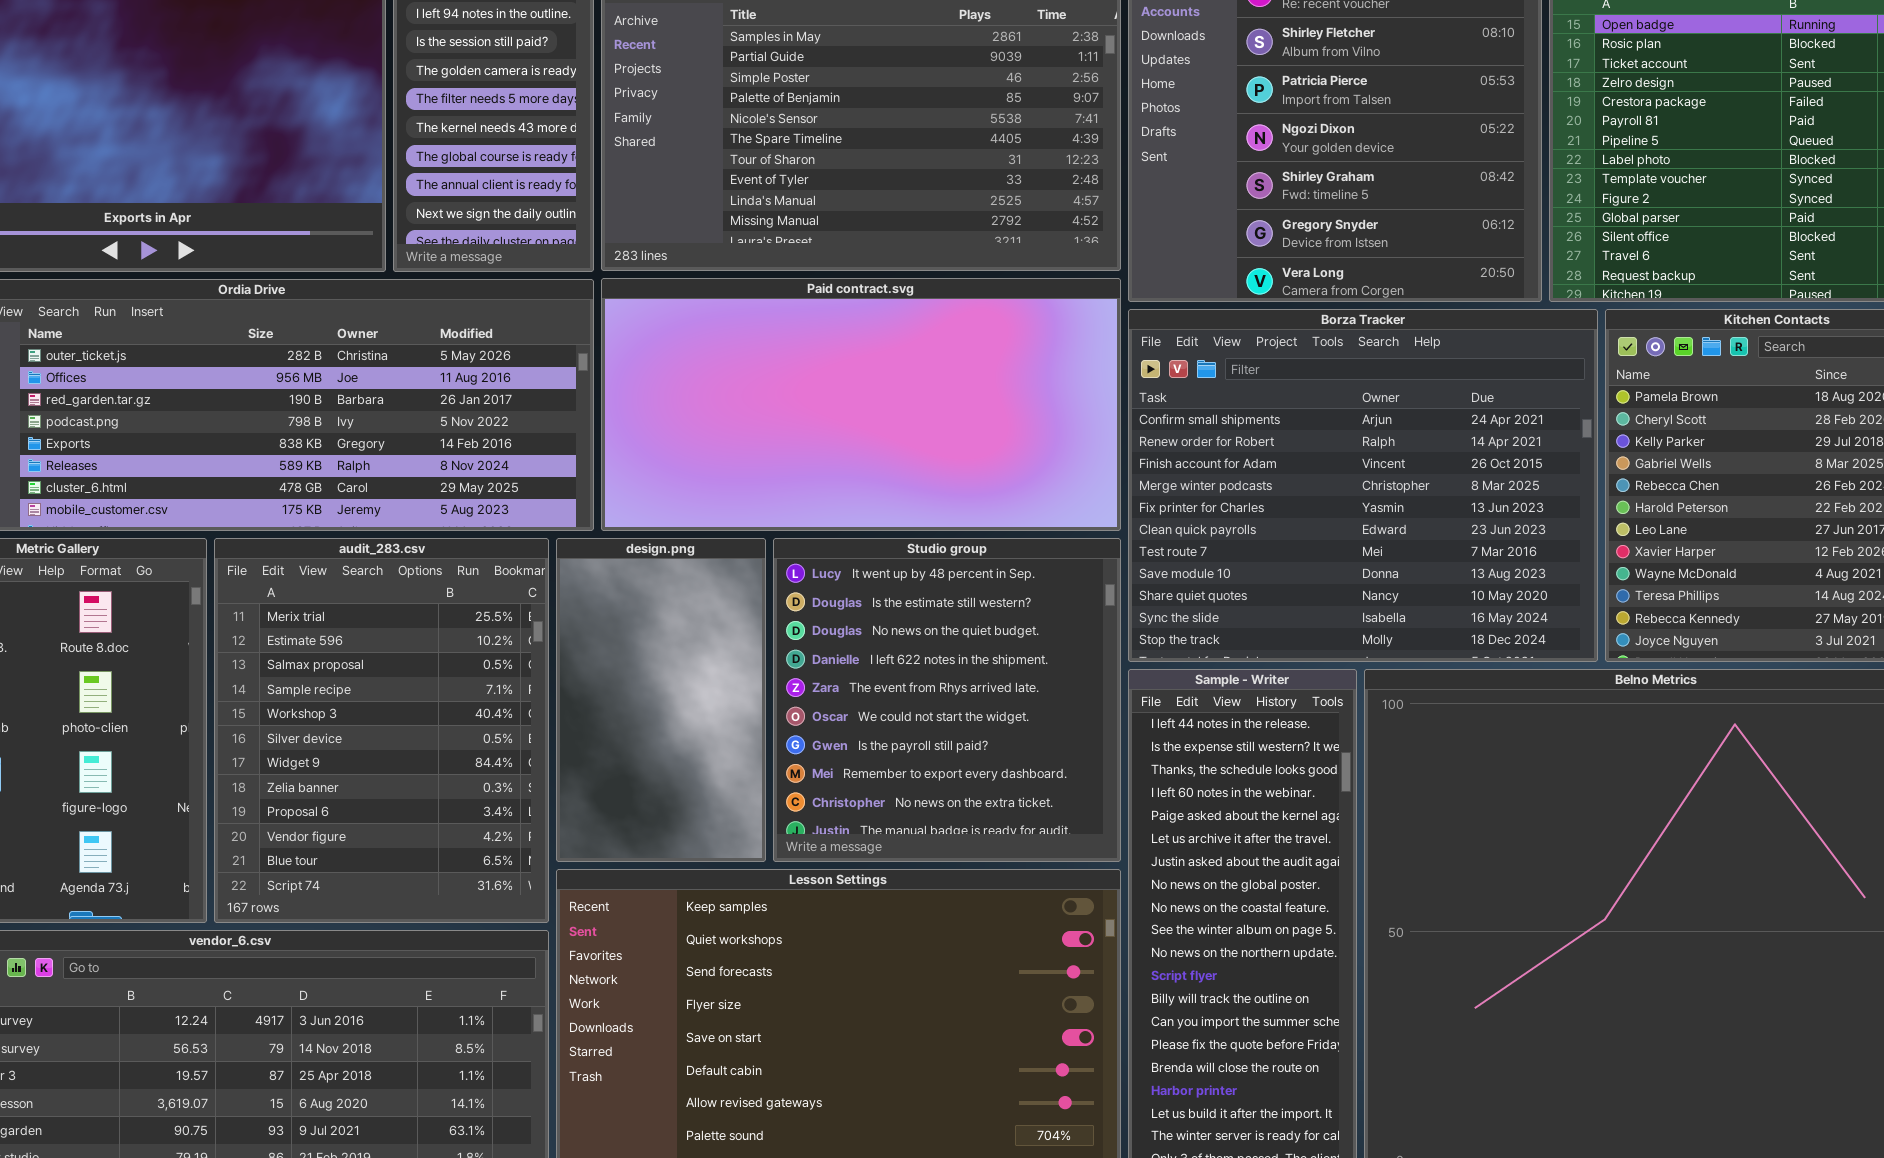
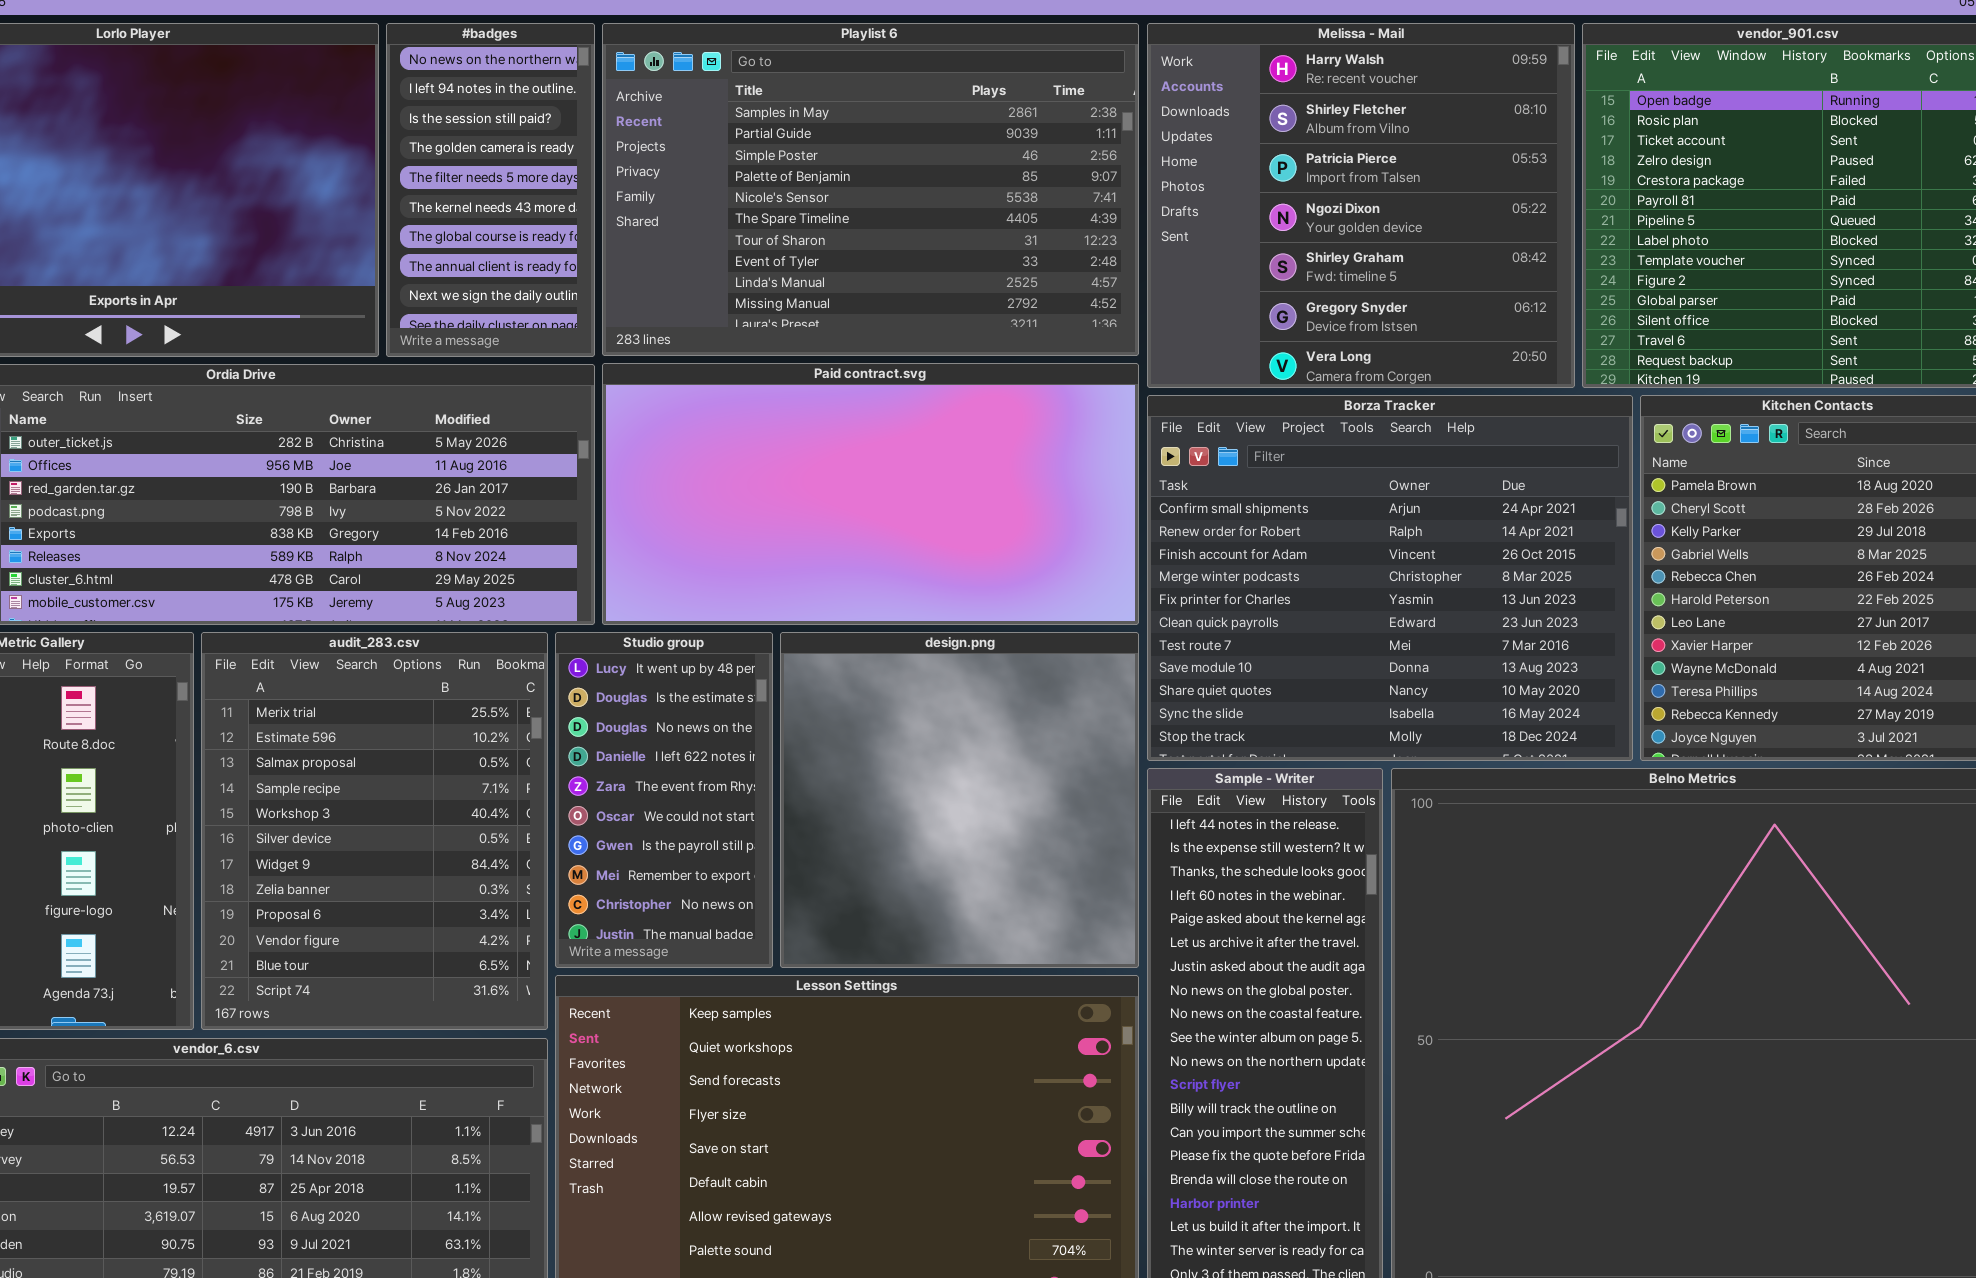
design.png: [556,538,766,862] -> [780,632,1139,968], moved, resized
Studio group: [773,538,1121,862] -> [555,632,773,968], moved, resized

